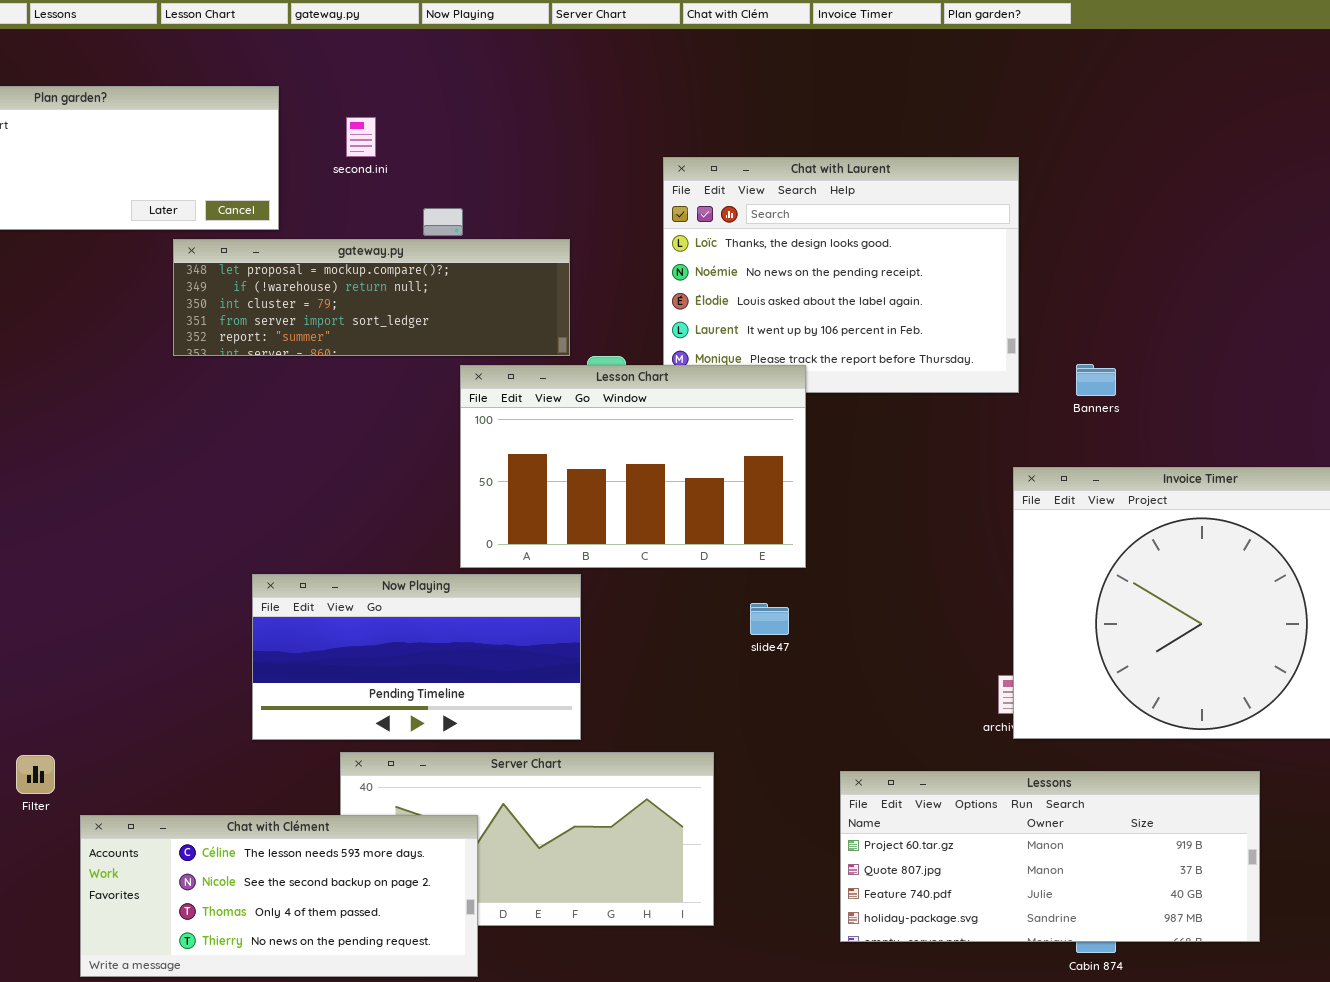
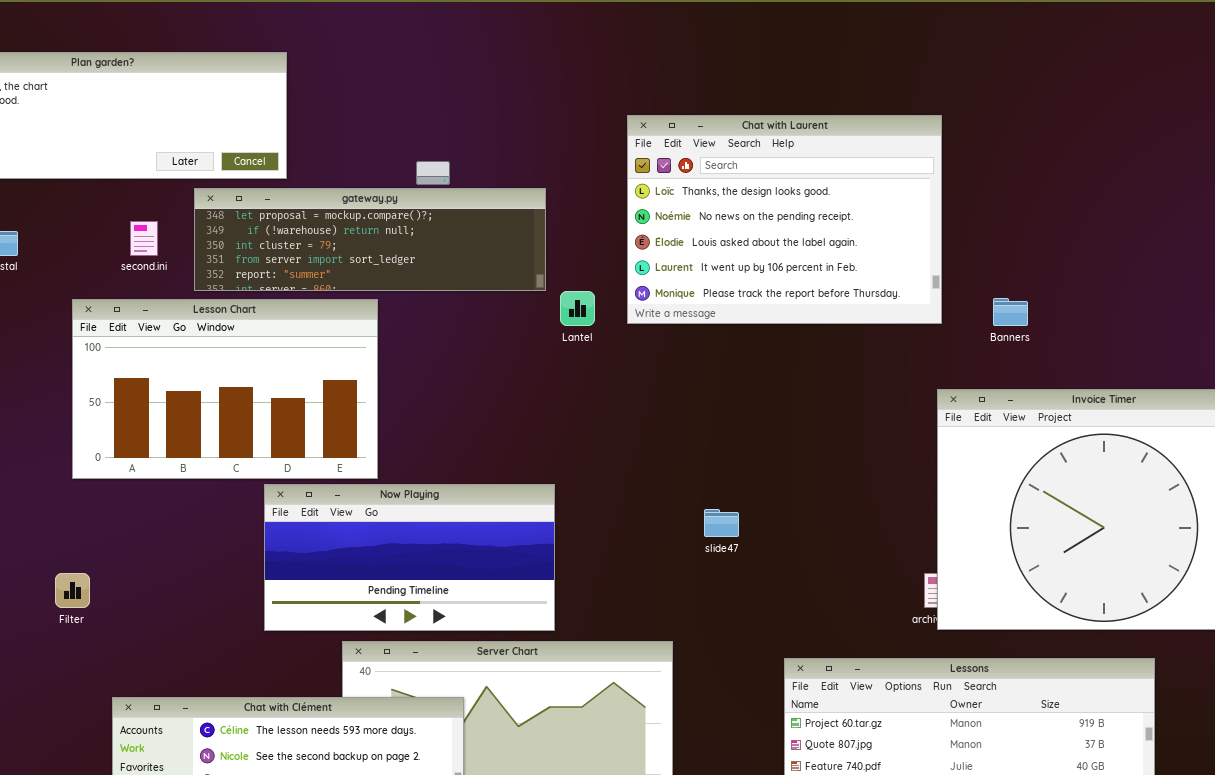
second.ini: [346,117,376,157] -> [130,221,158,256], moved
Lesson Chart: [460,365,806,568] -> [72,299,378,479], moved
Filter: [16,755,55,794] -> [55,573,90,608], moved

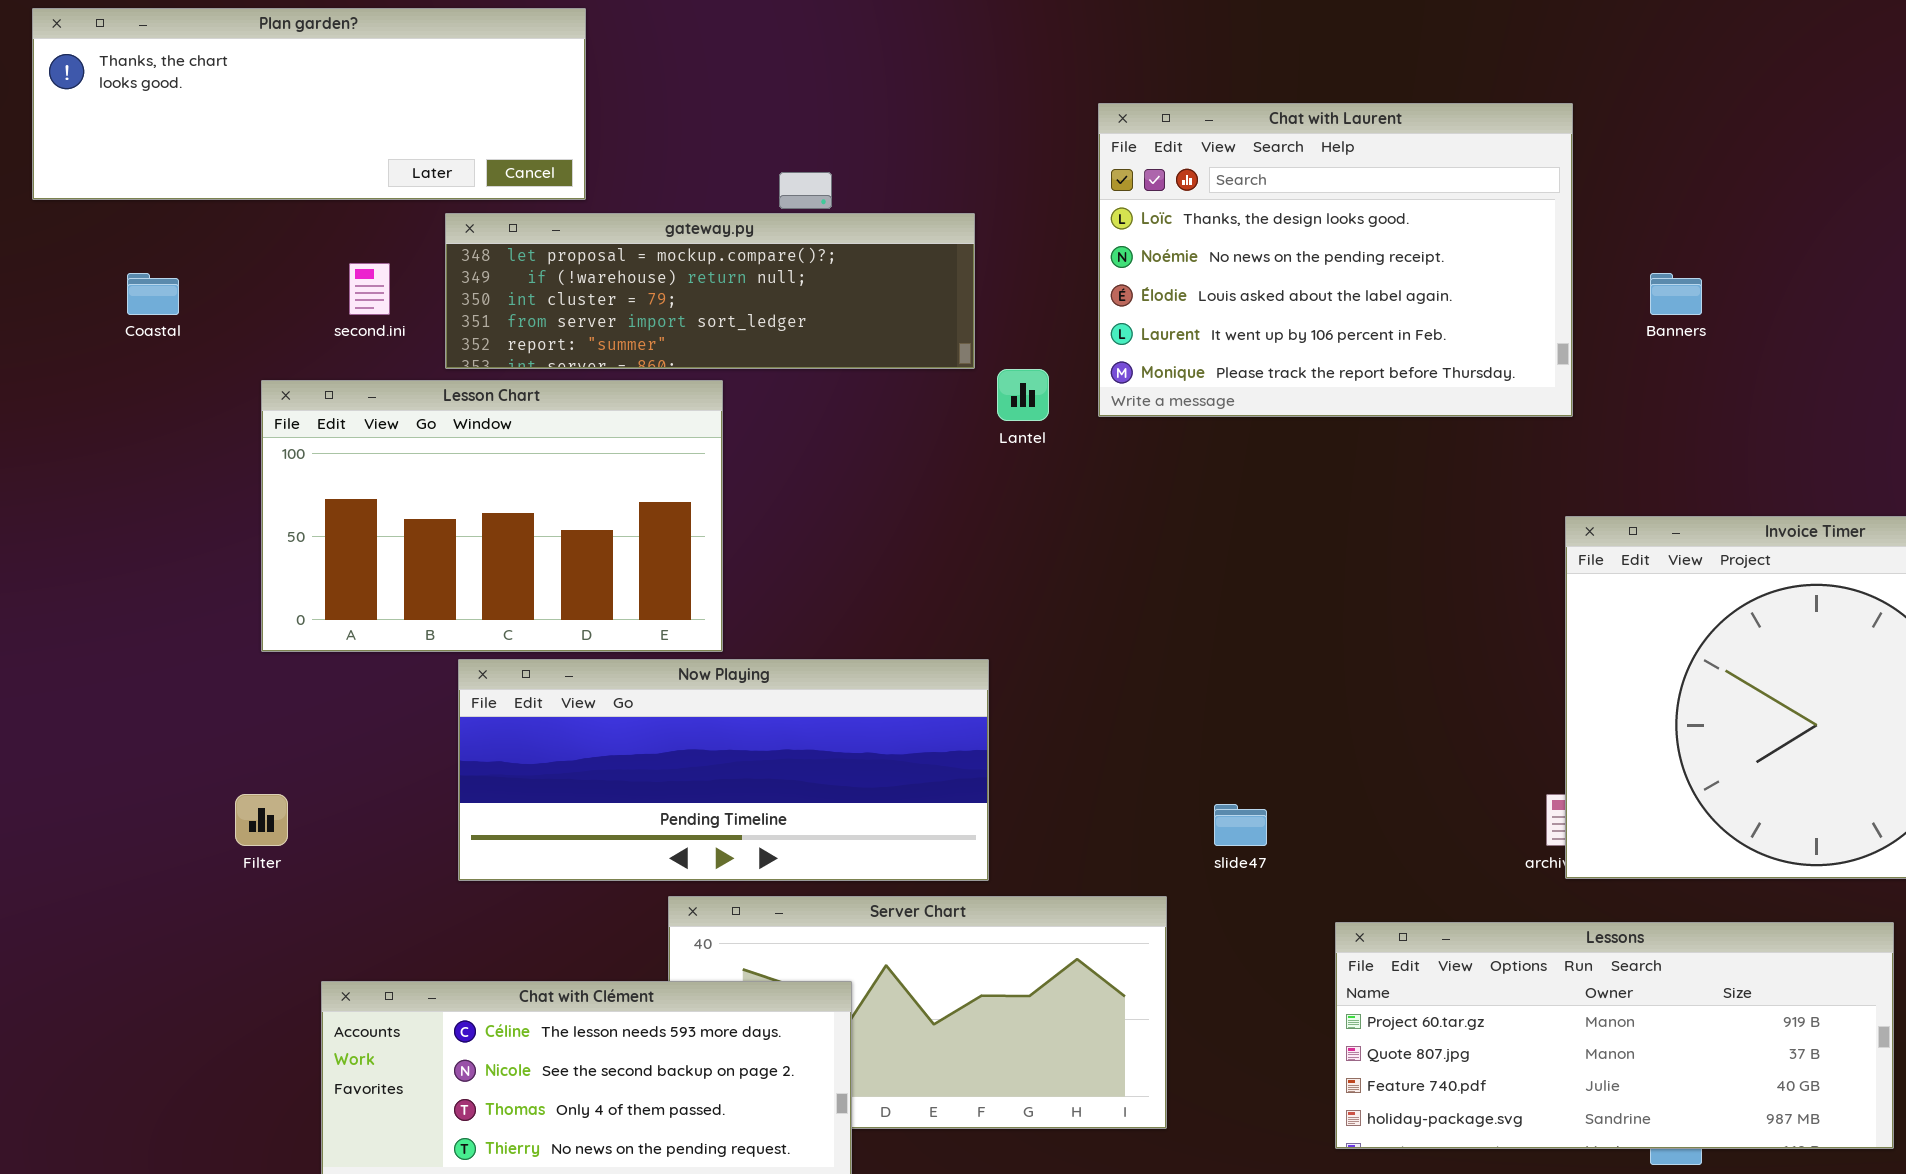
Banners: [993,298,1028,326] -> [1650,273,1702,315], moved
Now Playing: [264,484,555,631] -> [458,659,989,881], resized
slide47: [704,509,739,537] -> [1214,804,1267,846], moved

